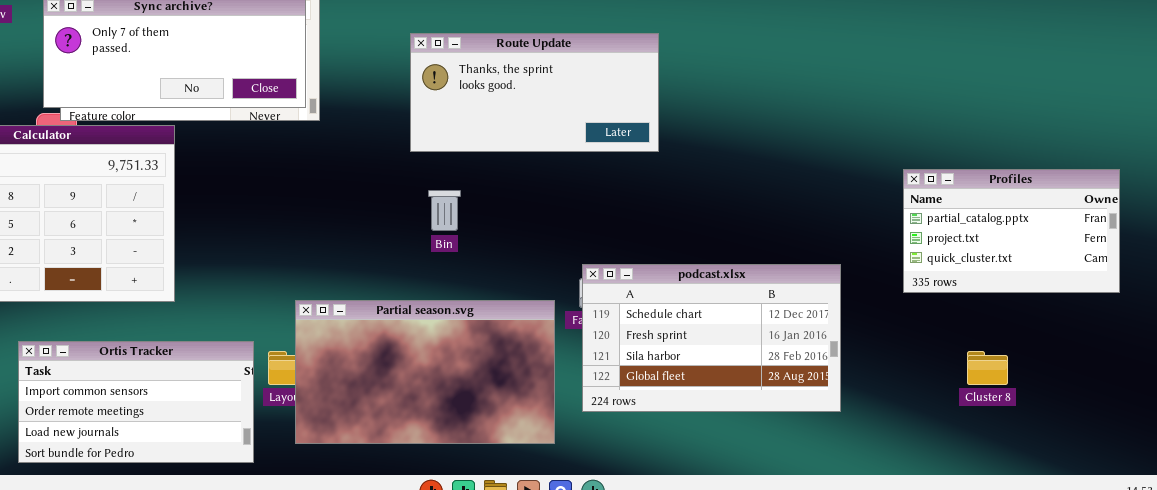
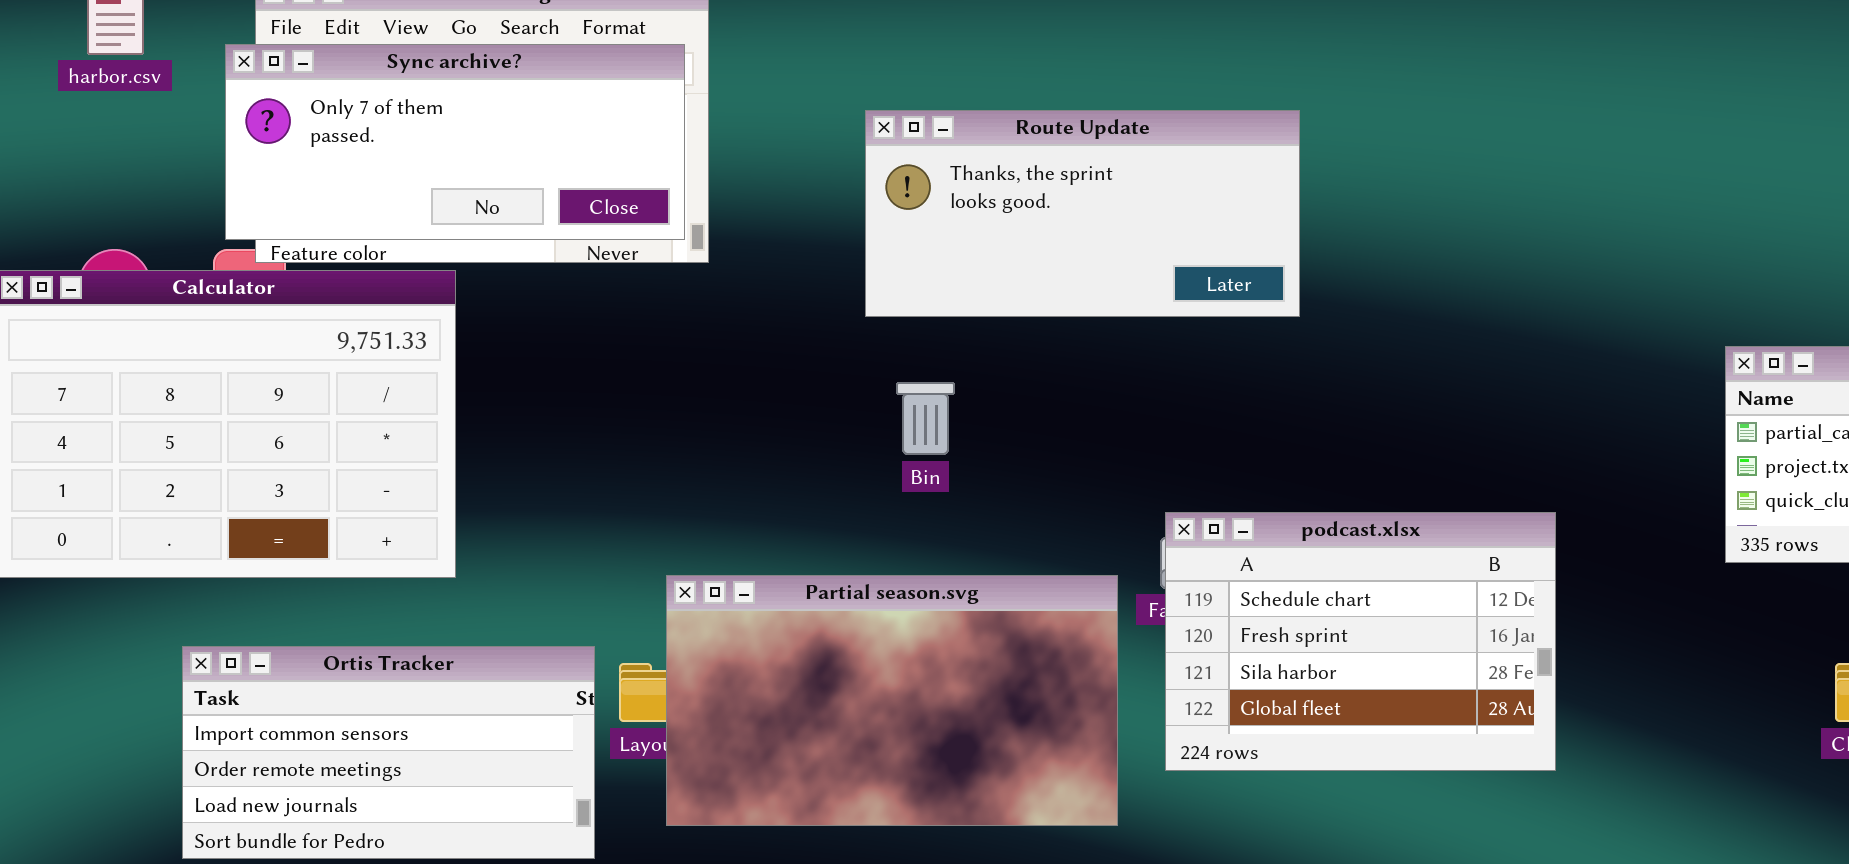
podcast.xlsx: [582,264,841,412] -> [1165,512,1556,771], resized

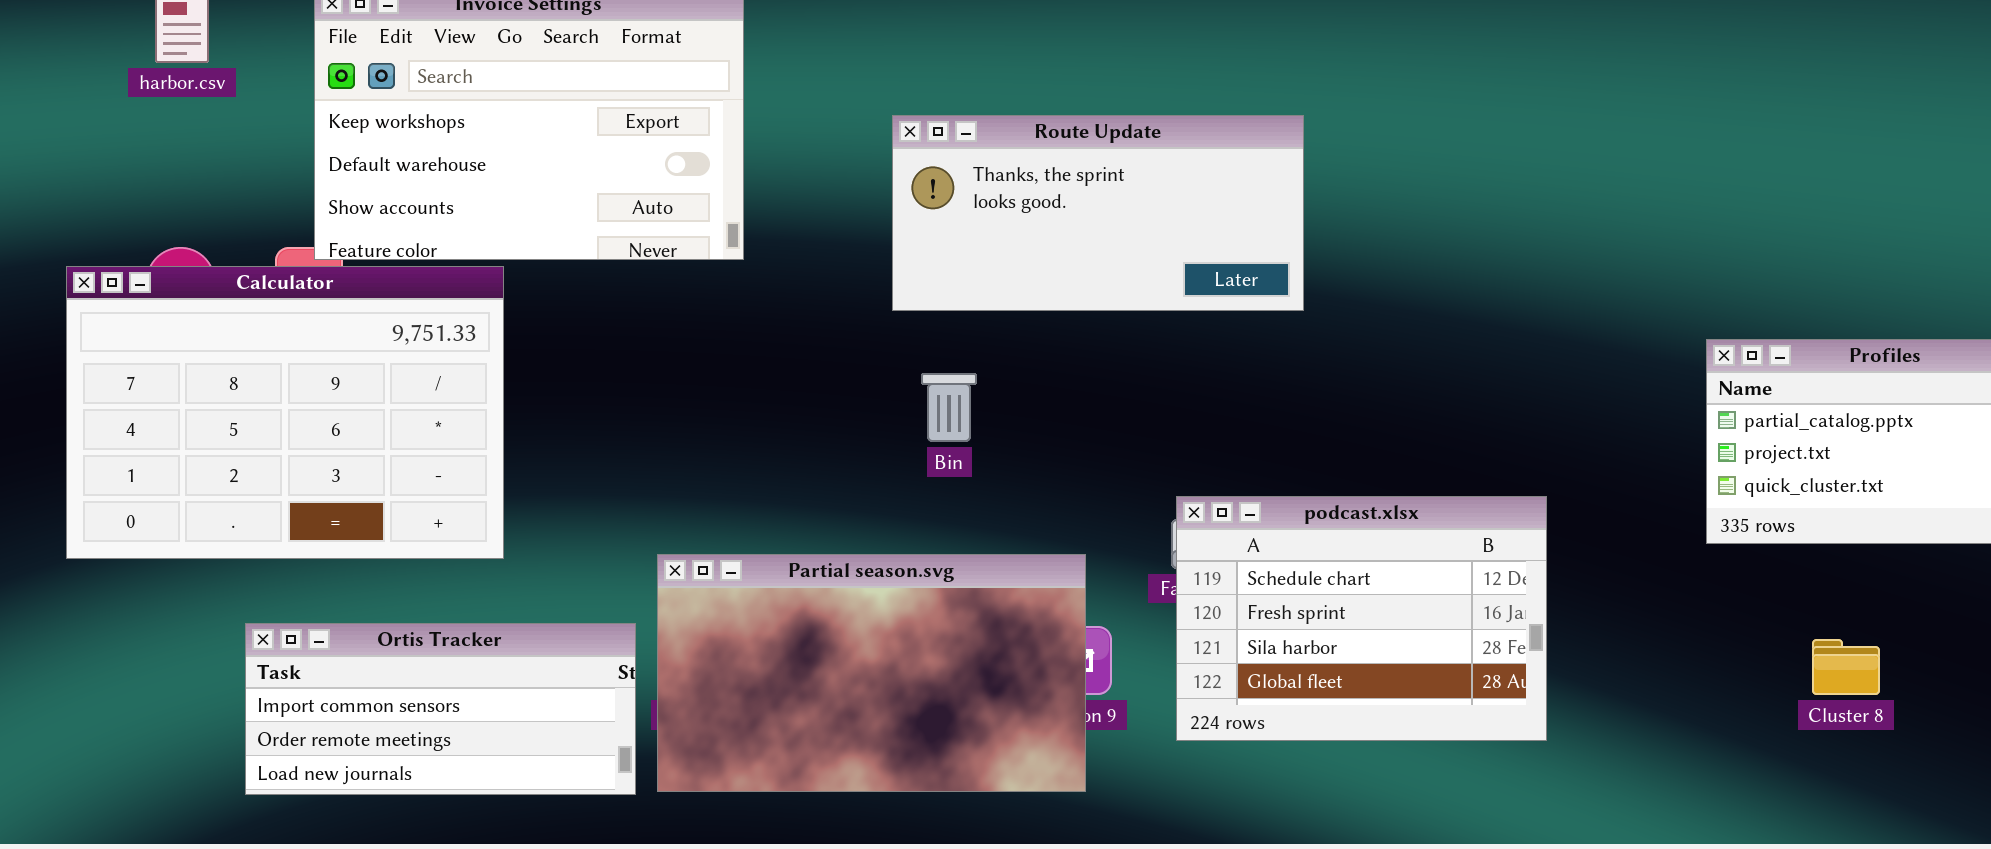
Sync archive?: [225,44,685,240] -> none, closed
Partial season.svg: [666,575,1118,826] -> [657,554,1086,792], moved
Ortis Tracker: [182,646,595,859] -> [245,623,636,795], resized

